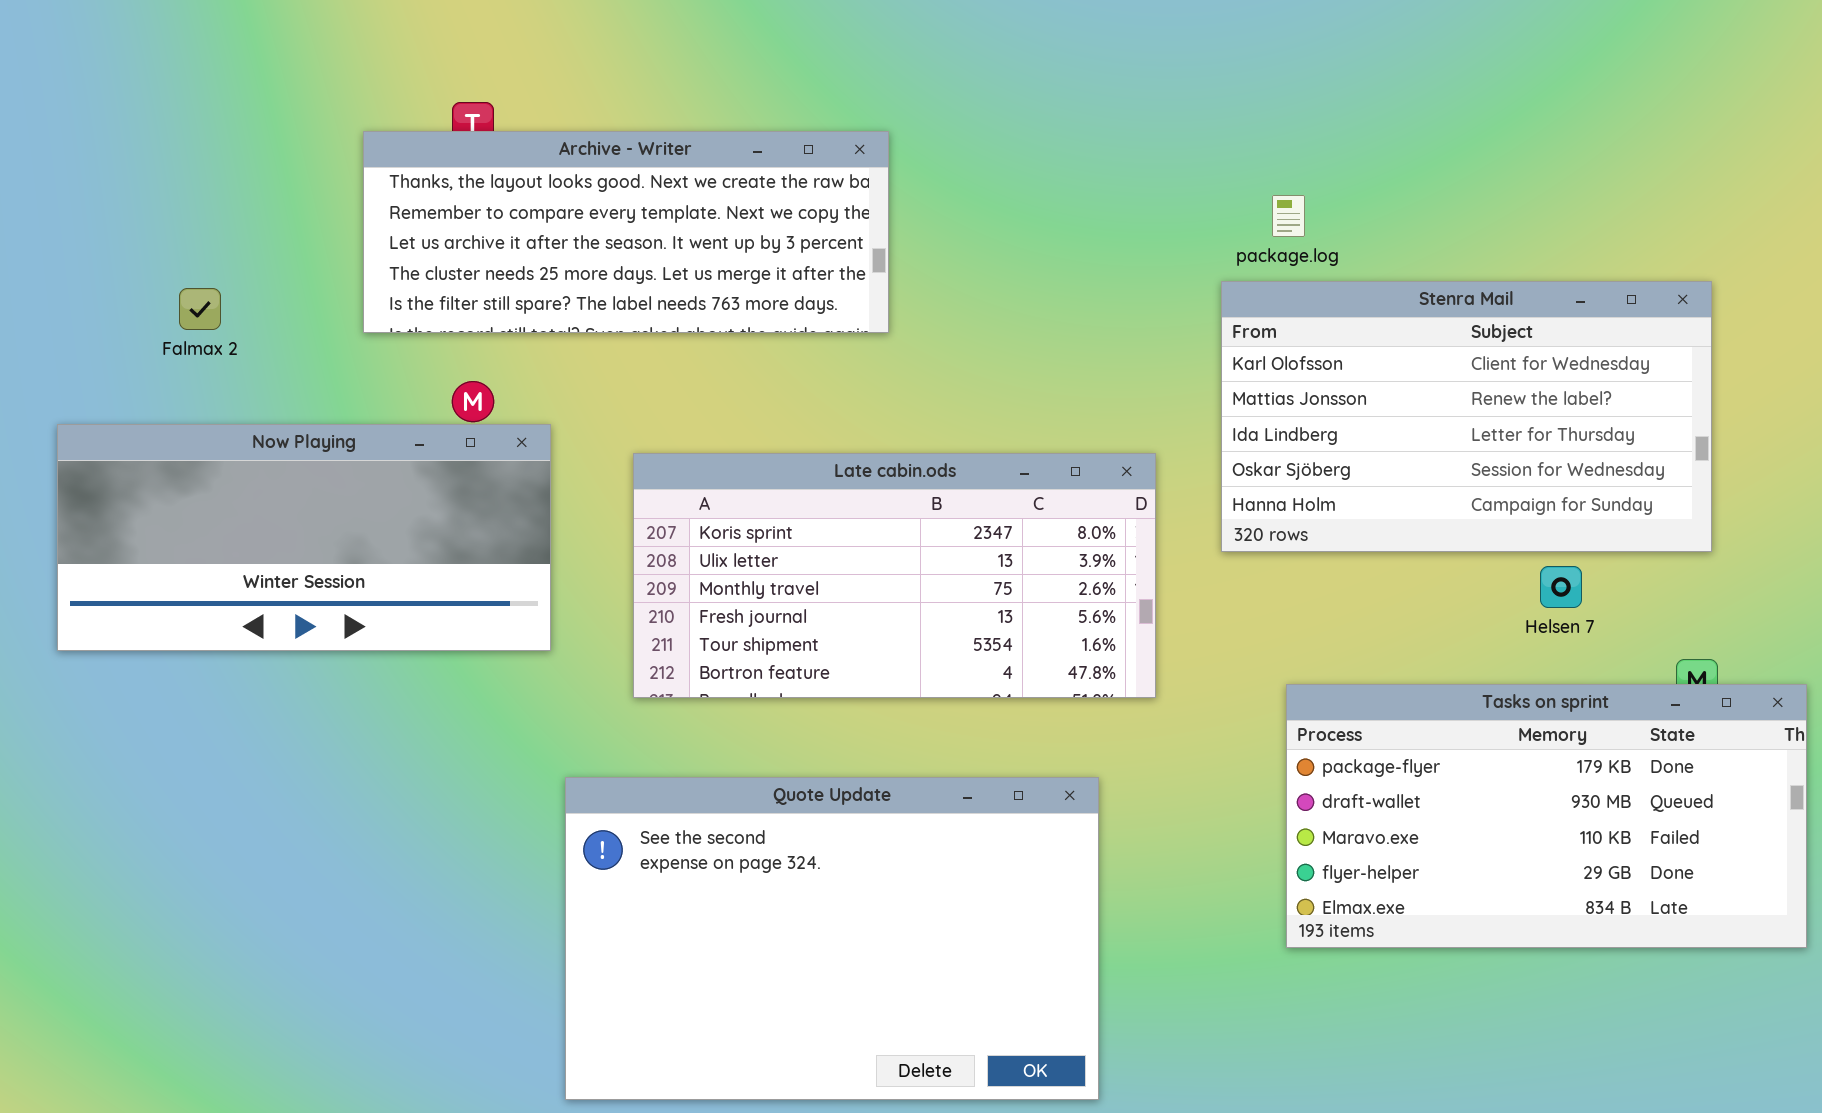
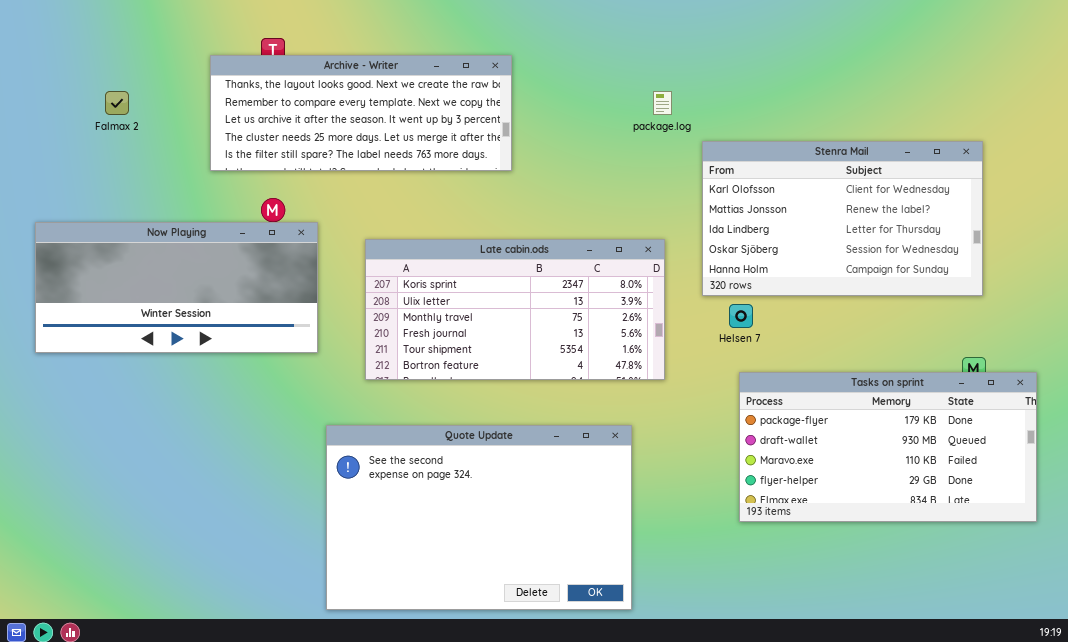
package.log: [1272,195,1305,237] -> [653,91,672,115], moved
Falmax 2: [179,288,221,330] -> [105,91,129,115], moved
Helsen 7: [1540,566,1582,608] -> [729,304,753,328], moved

